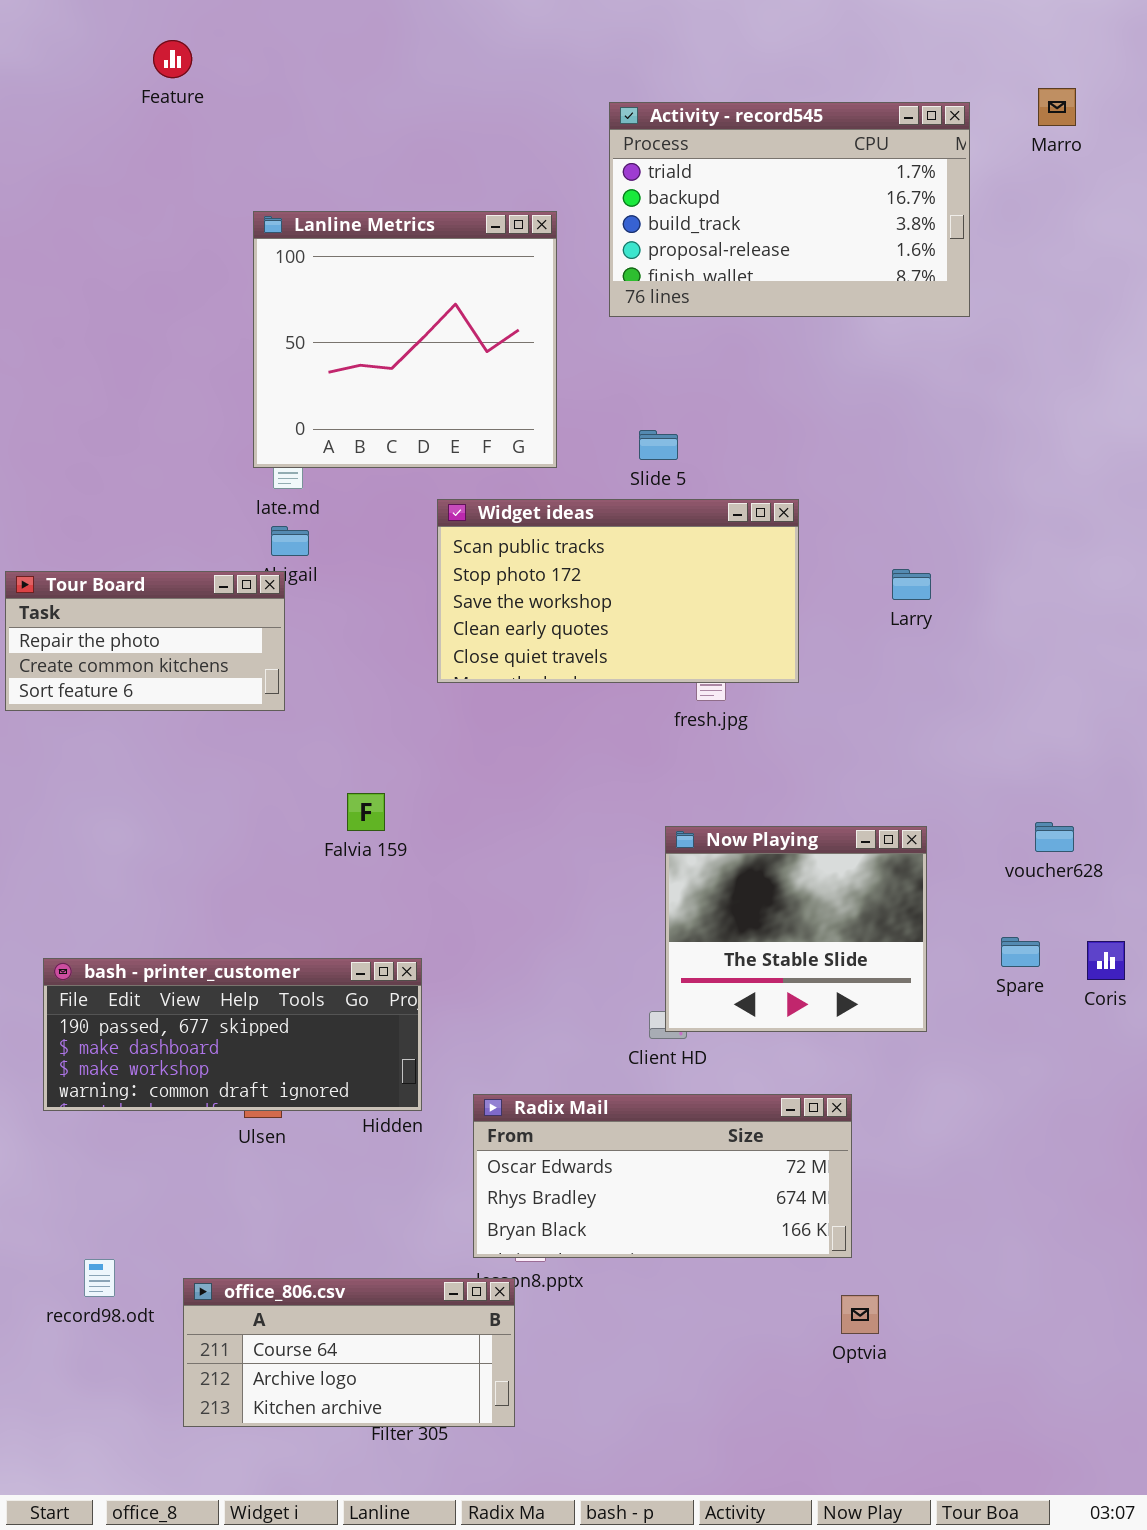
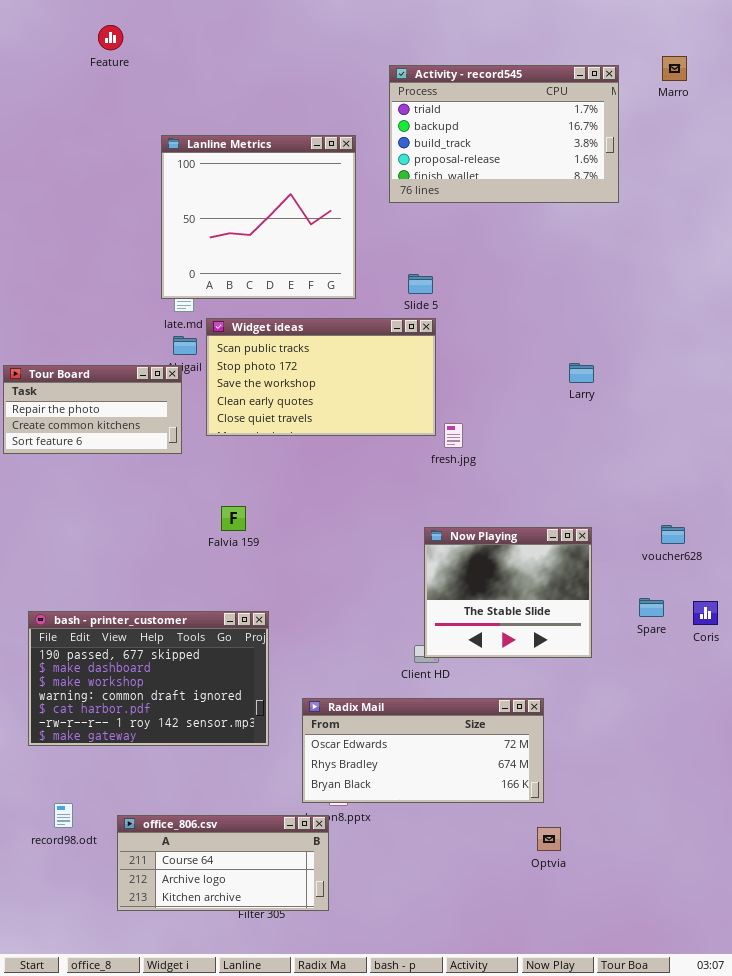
Widget ideas: [437,499,799,683] -> [206,318,436,436], moved
bash - printer_customer: [43,958,422,1111] -> [28,611,269,746], resized

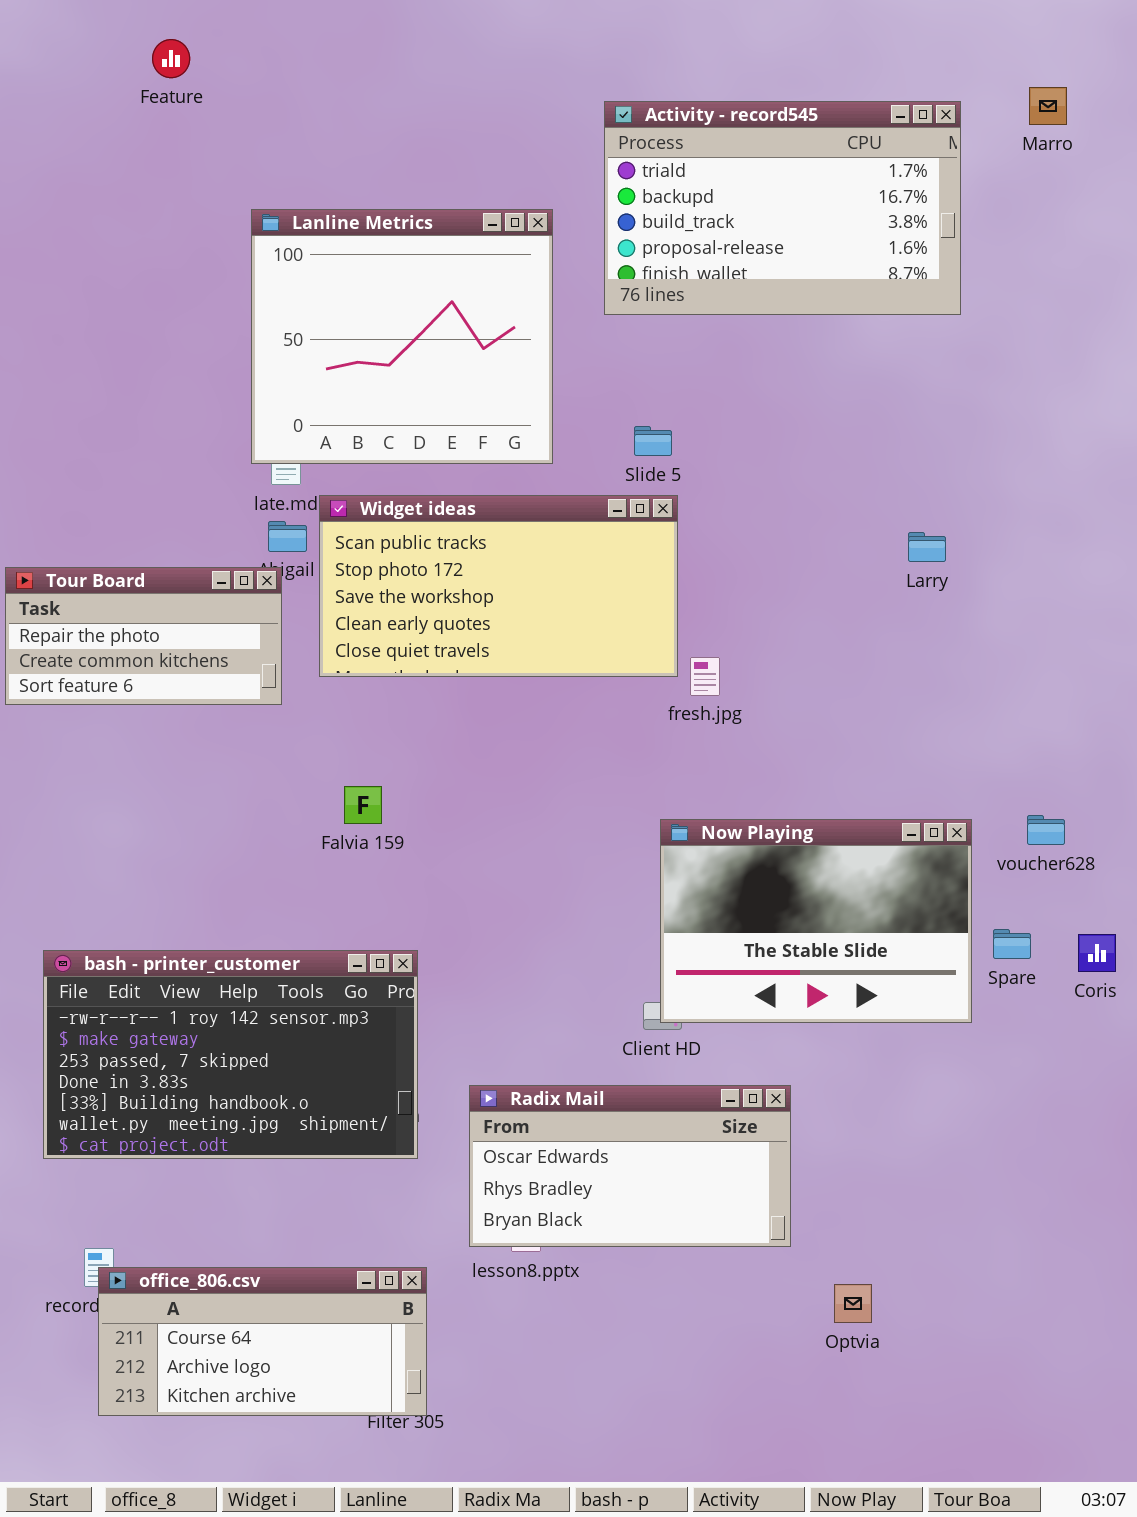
Larry: [569,363,594,383] -> [908,532,946,562], moved
Now Playing: [424,527,592,658] -> [660,819,972,1023], resized
bash - printer_customer: [28,611,269,746] -> [43,950,418,1159], scrolled down 5 rows
Radix Mail: [302,698,544,803] -> [469,1085,791,1247], resized
office_806.csv: [117,815,329,911] -> [98,1267,427,1416], moved

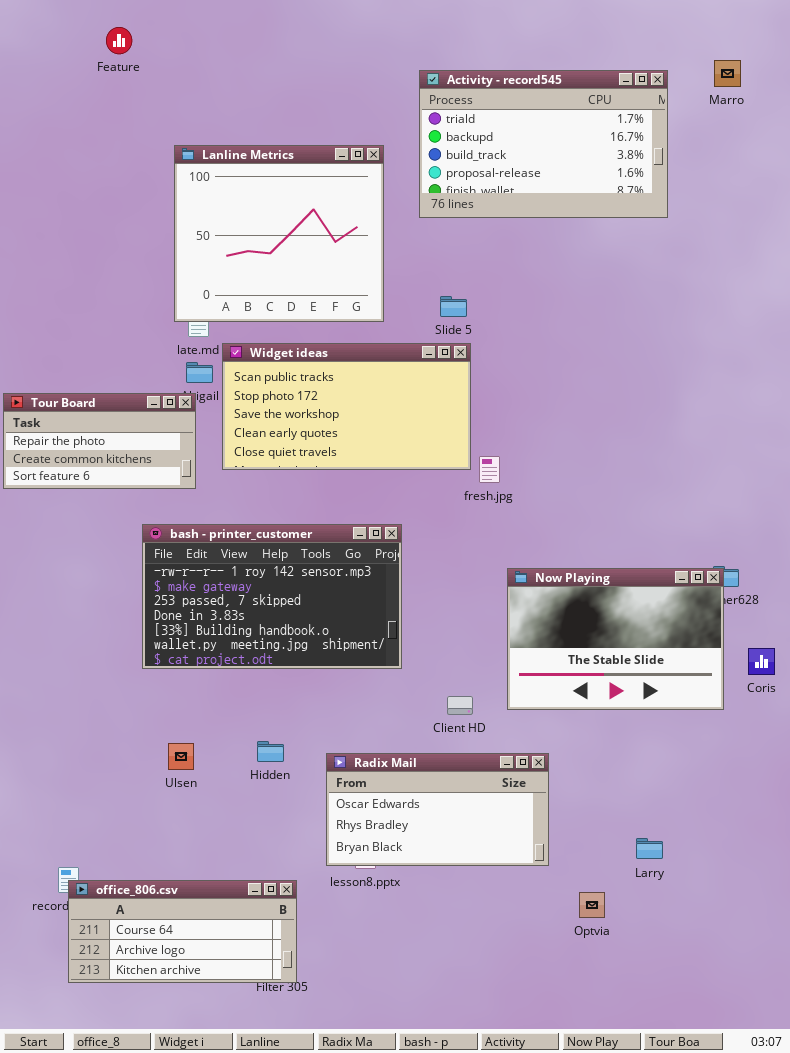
Larry: [908,532,946,562] -> [636,838,663,859], moved
Now Playing: [660,819,972,1023] -> [507,568,724,710], moved
bash - printer_customer: [43,950,418,1159] -> [142,524,402,669], moved

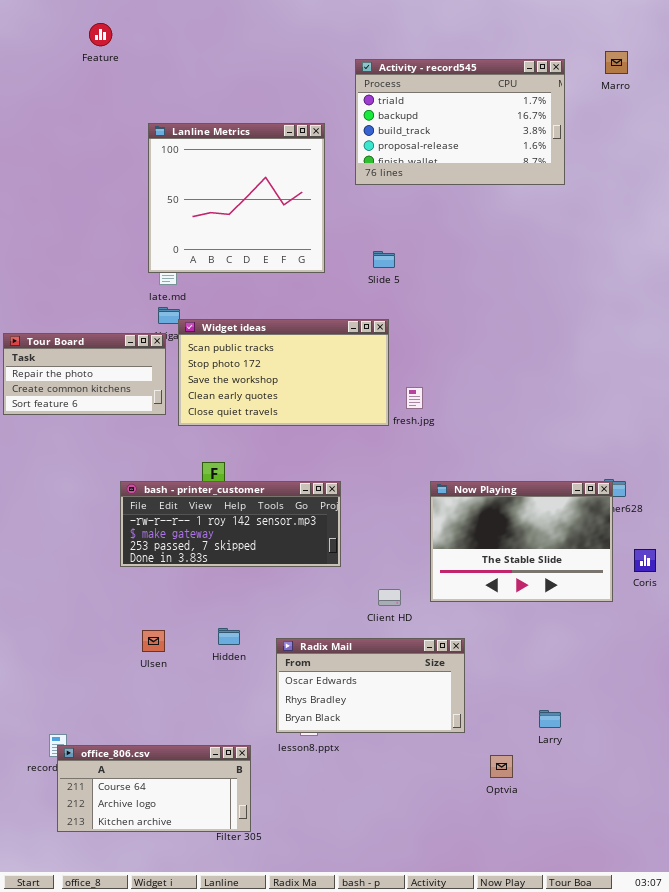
Widget ideas: [222,343,471,470] -> [178,319,389,426], moved
bash - printer_customer: [142,524,402,669] -> [120,481,341,567], resized

